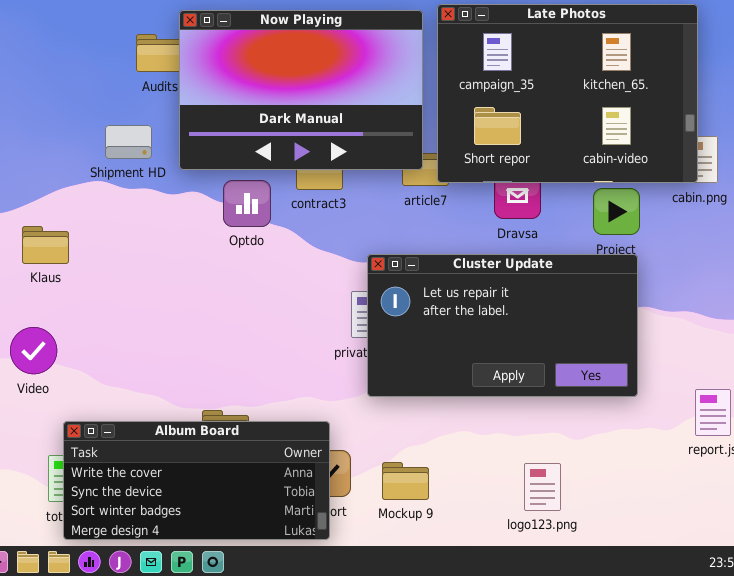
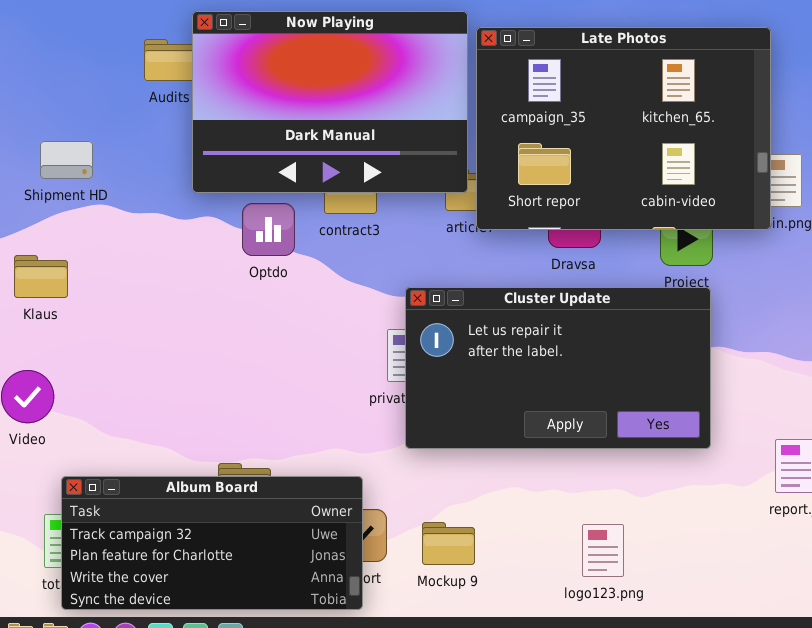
Late Photos: [437,4,698,183] -> [476,27,771,230], moved
Shipment HD: [105,125,152,159] -> [40,141,93,179], moved
Album Board: [63,421,330,540] -> [61,476,363,610], scrolled up 2 rows

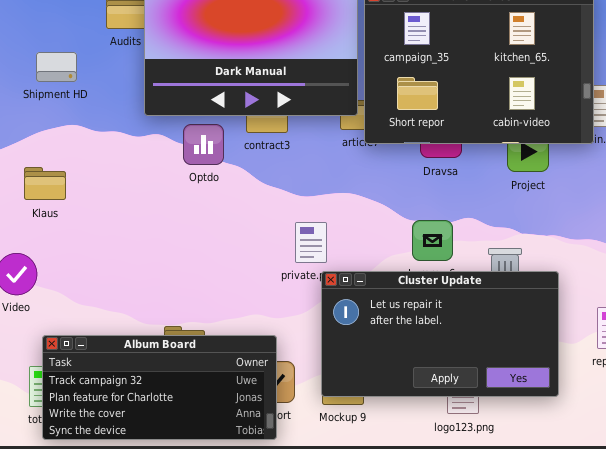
Shipment HD: [40,141,93,179] -> [36,52,77,82], moved
Klaus: [14,255,68,298] -> [24,167,66,200], moved
Cluster Update: [405,287,711,449] -> [321,271,559,397], moved

